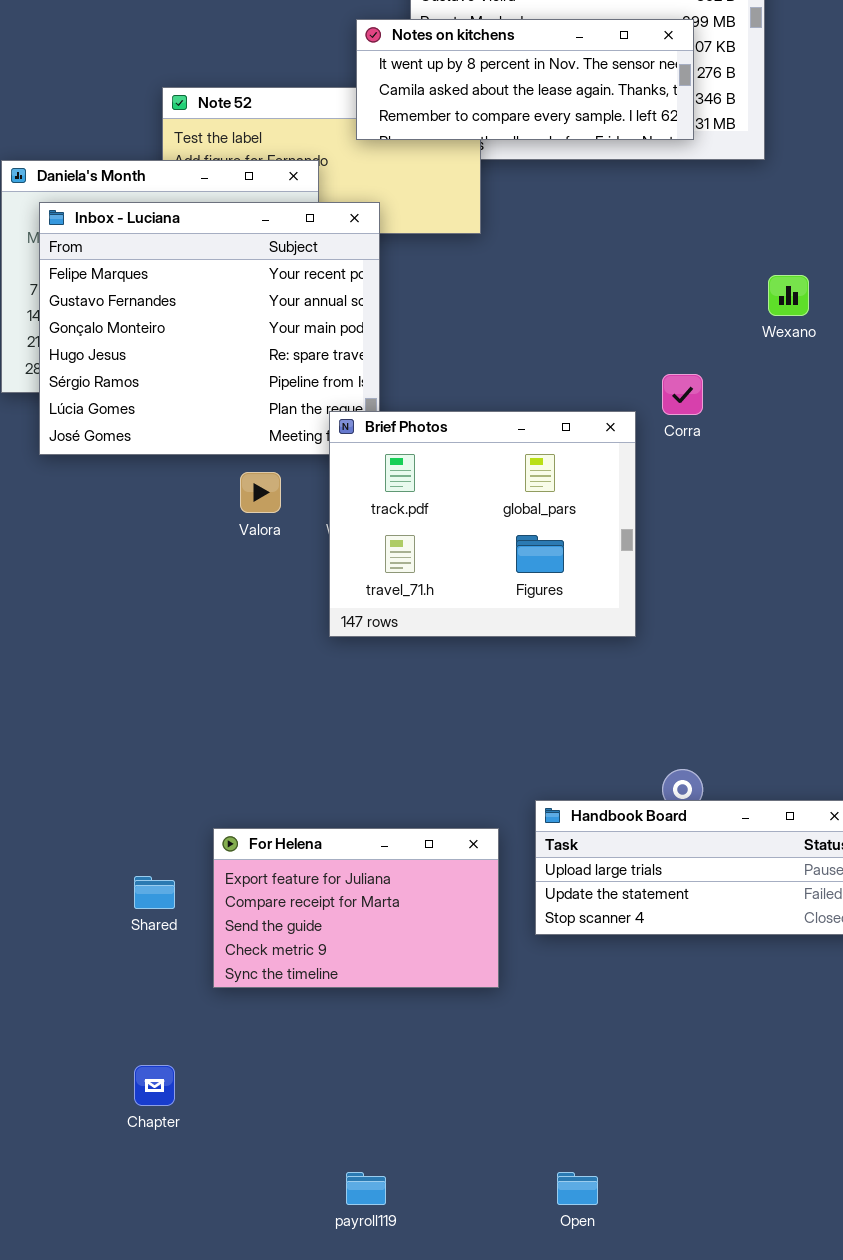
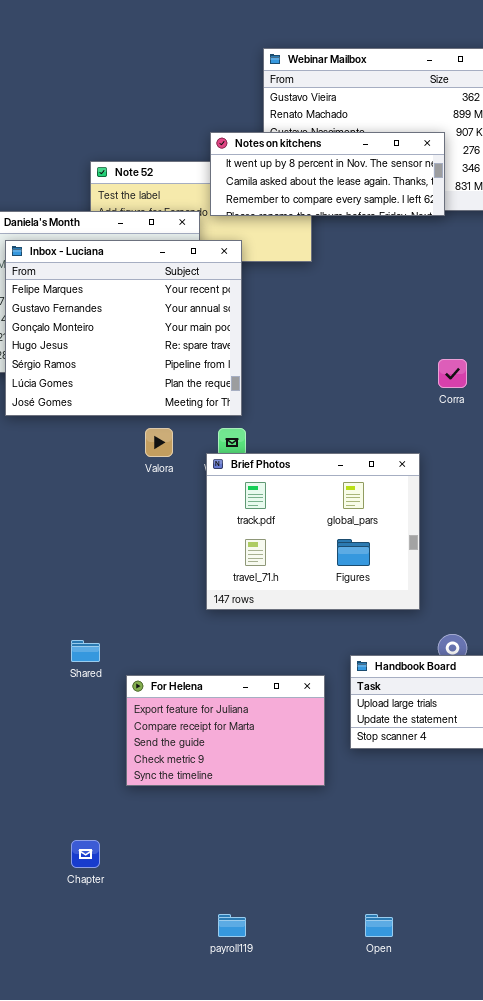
Notes on kitchens: [356,19,694,140] -> [210,132,445,216], moved
Brief Photos: [329,411,636,637] -> [206,453,420,610], moved
Shared: [134,876,175,909] -> [71,640,100,662], moved

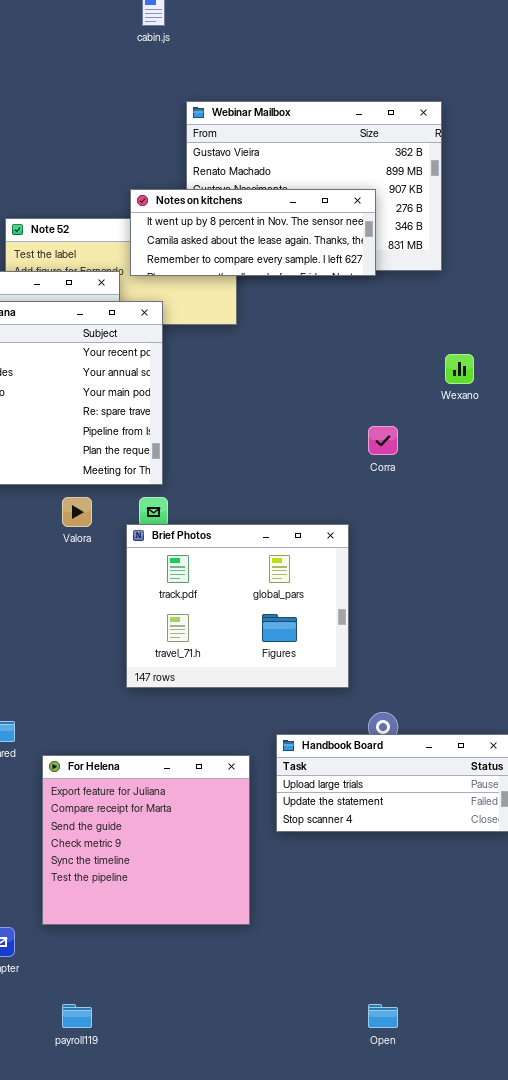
For Helena: [126,675,325,786] -> [42,755,250,925], resized
payroll119: [218,914,246,937] -> [62,1004,92,1028], moved
Open: [365,914,393,937] -> [368,1004,398,1028], moved

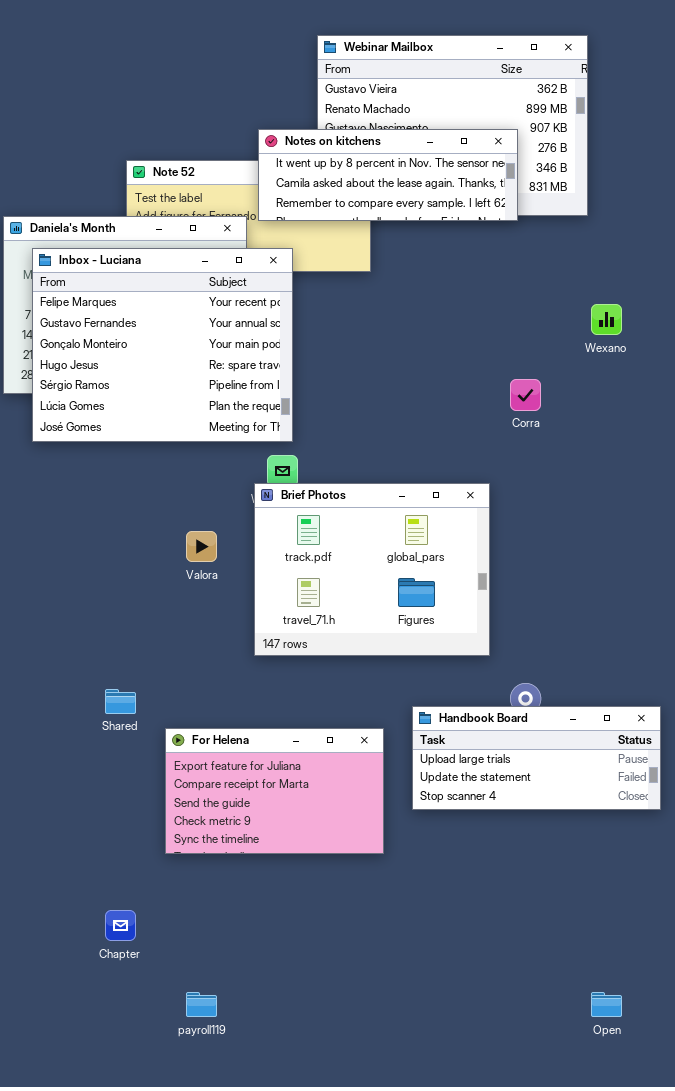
Valora: [62,497,92,527] -> [186,531,217,562], moved
For Helena: [42,755,250,925] -> [165,728,384,854], resized
Open: [368,1004,398,1028] -> [591,992,622,1017], moved

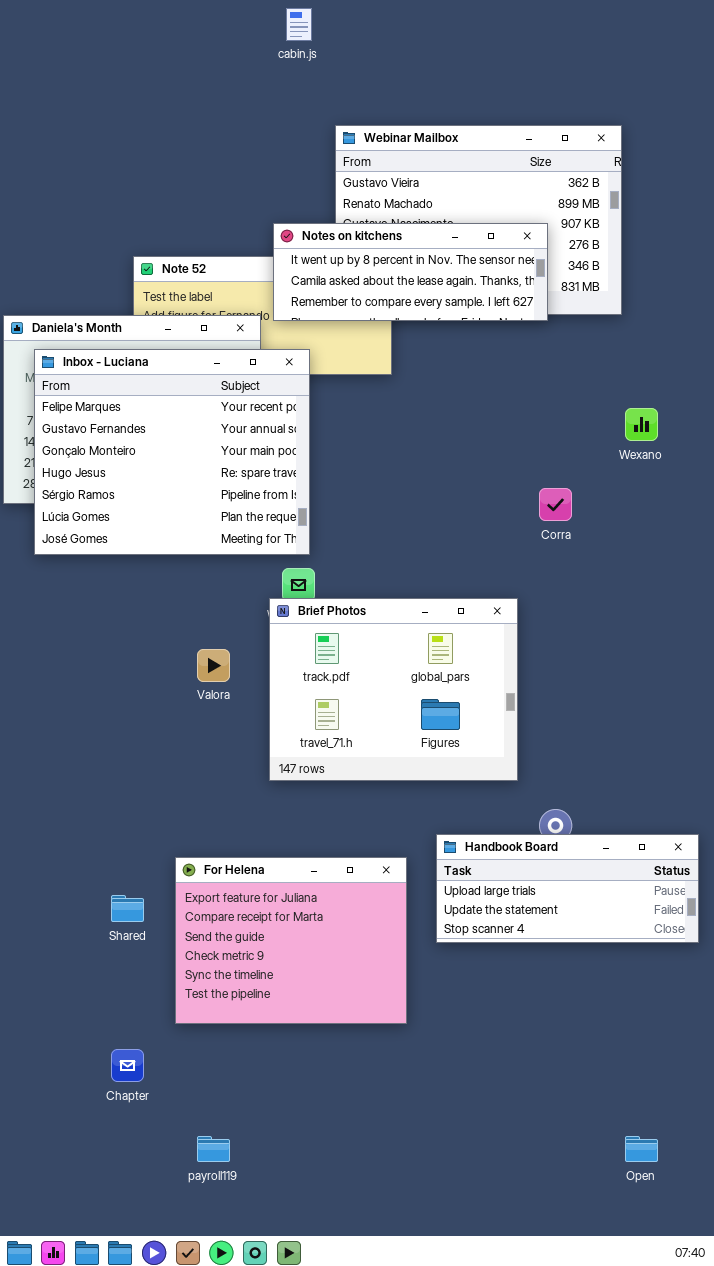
Shared: [105,689,136,714] -> [111,895,144,922], moved
For Helena: [165,728,384,854] -> [175,857,407,1024], resized

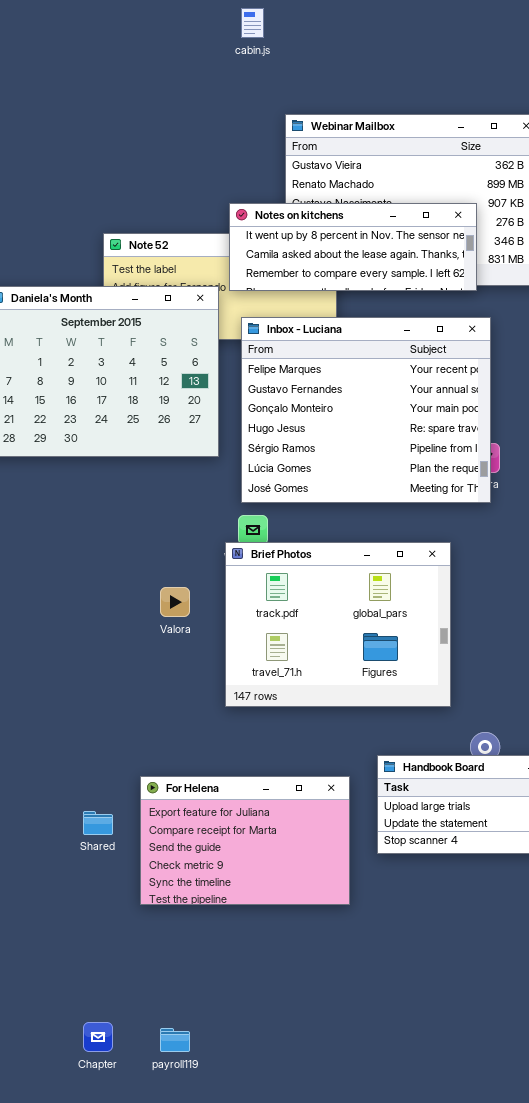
Inbox - Luciana: [34,349,310,555] -> [241,317,491,503], moved
For Helena: [175,857,407,1024] -> [140,776,350,905], resized
Chapter: [111,1049,144,1082] -> [83,1022,113,1052], moved

